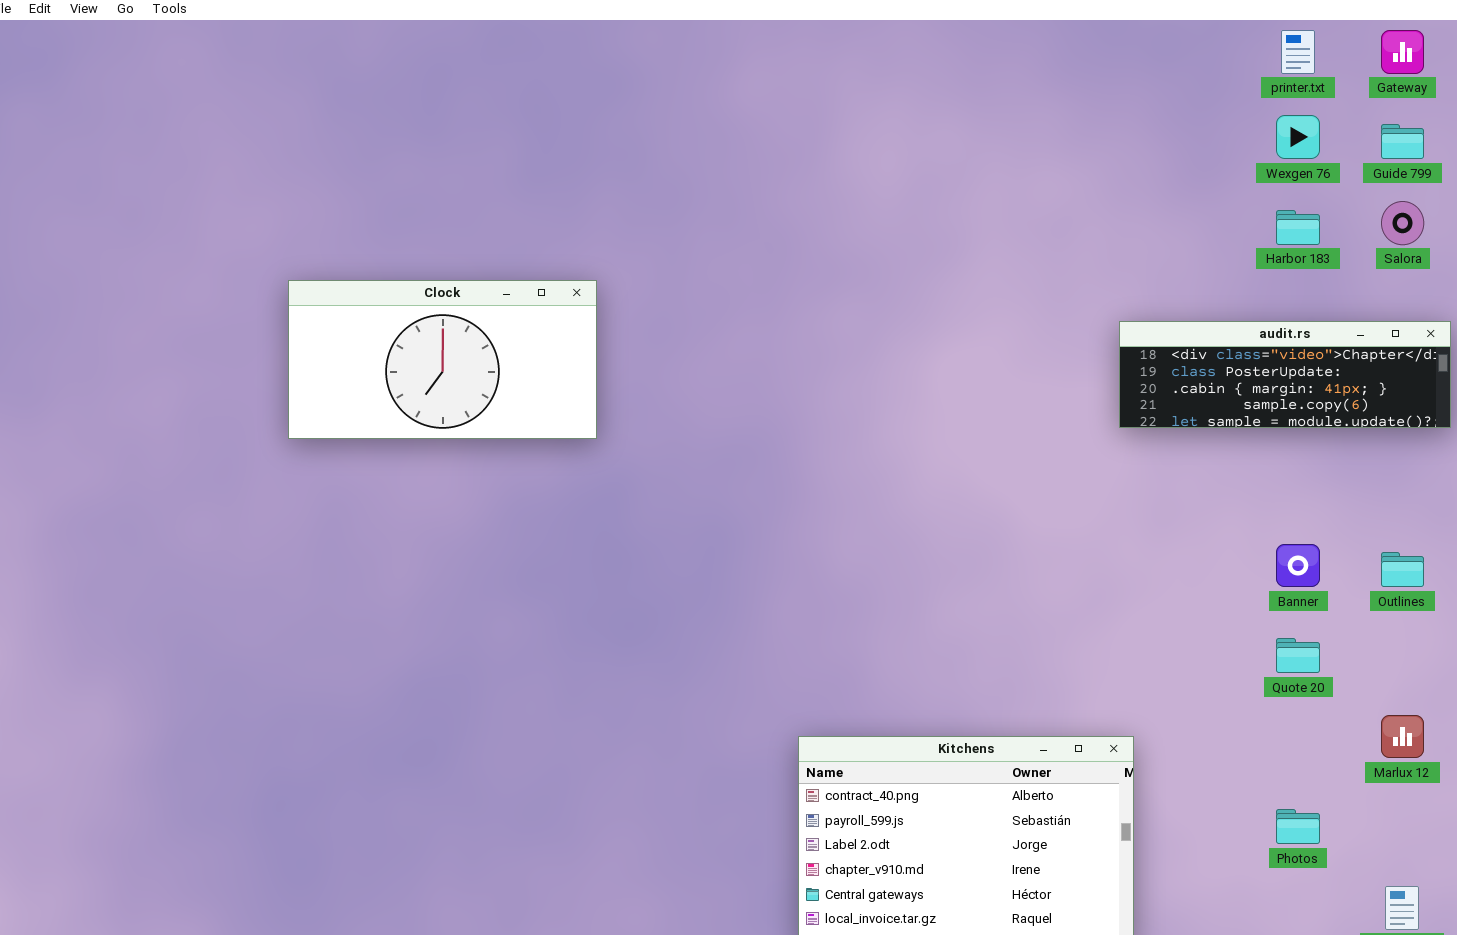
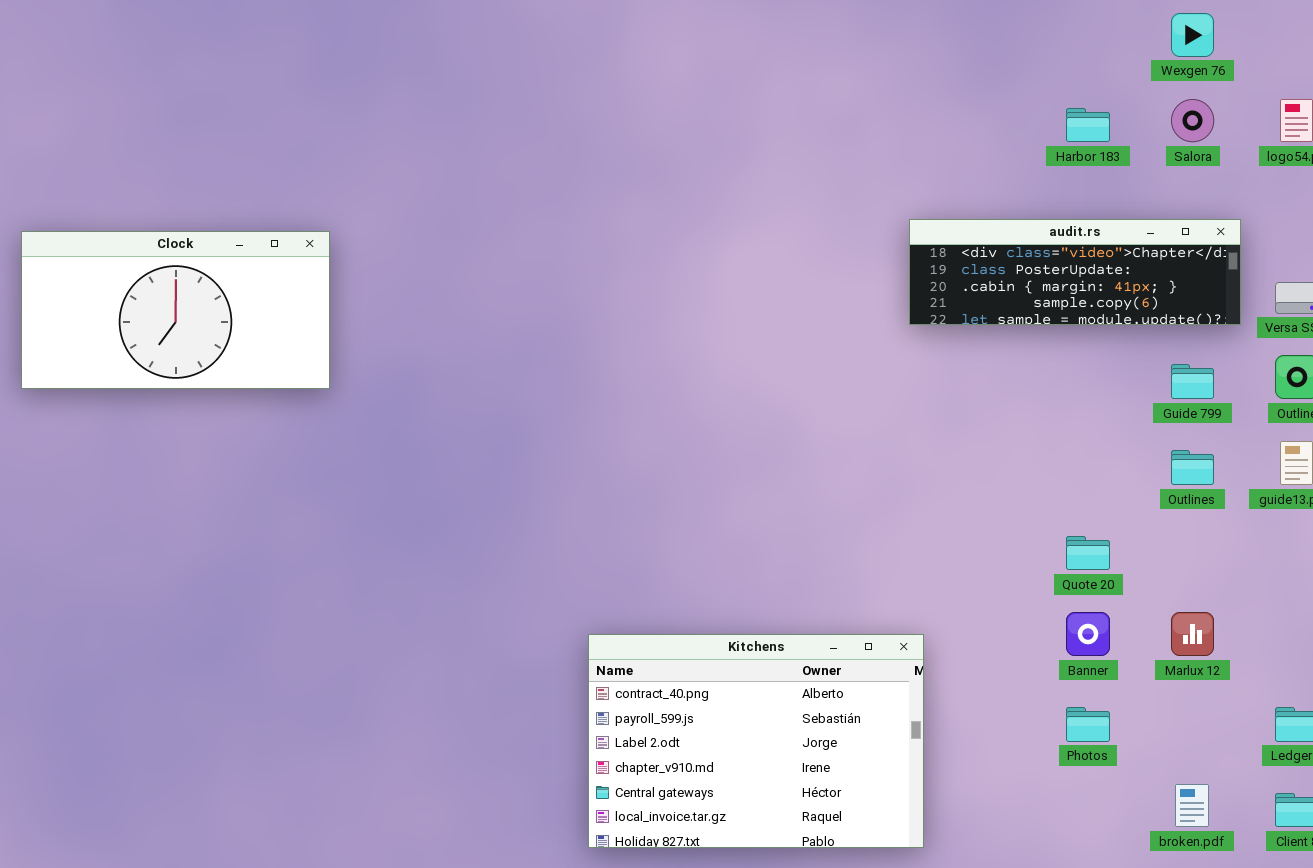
Wexgen 76: [1276,115,1320,159] -> [1171,13,1214,57], moved
Guide 799: [1381,124,1424,159] -> [1171,364,1214,399], moved
Clock: [288,280,597,439] -> [21,231,330,389], moved
Banner: [1276,544,1320,587] -> [1066,612,1110,656], moved

